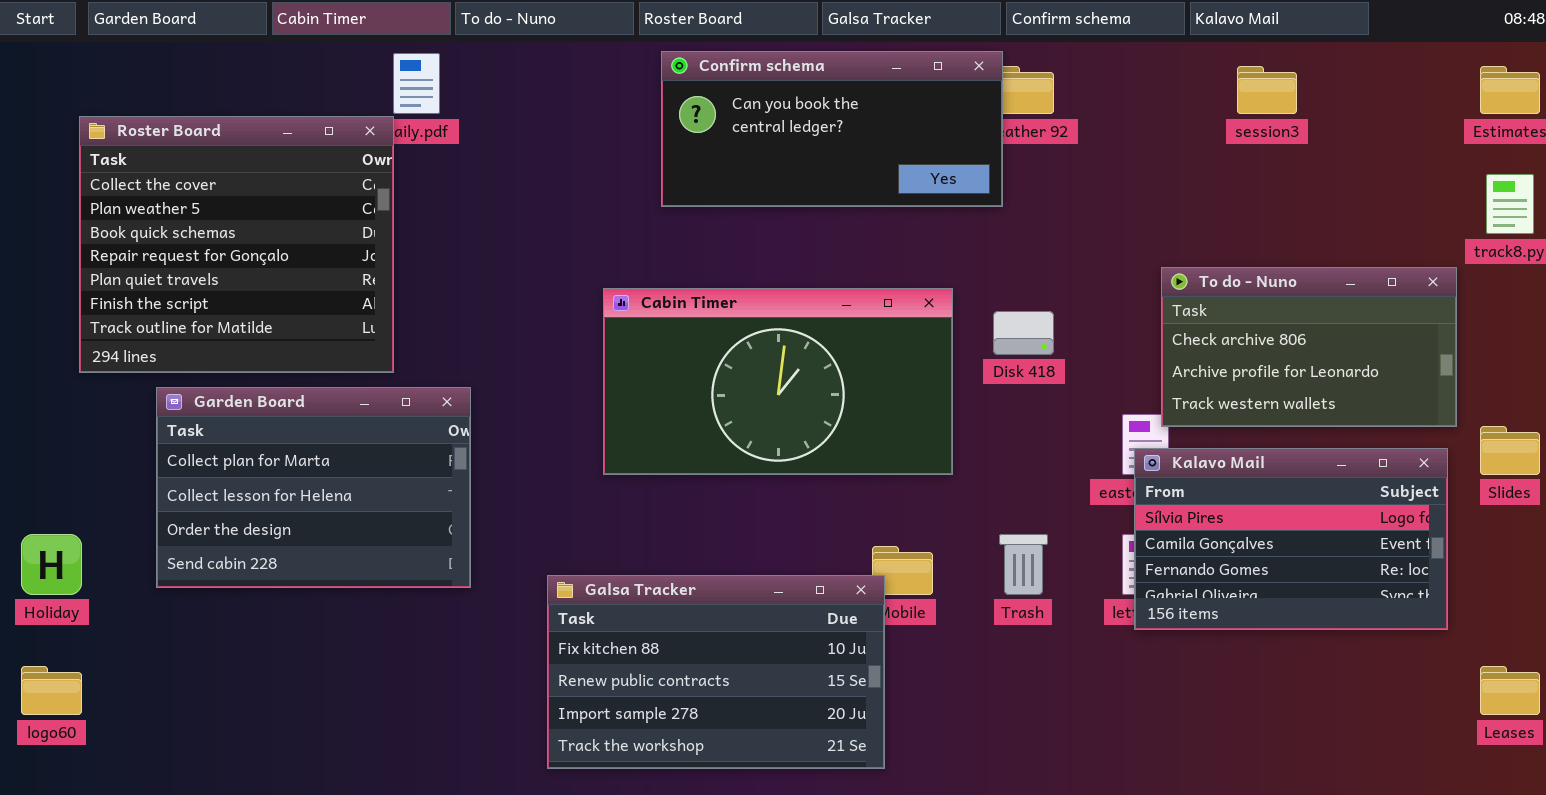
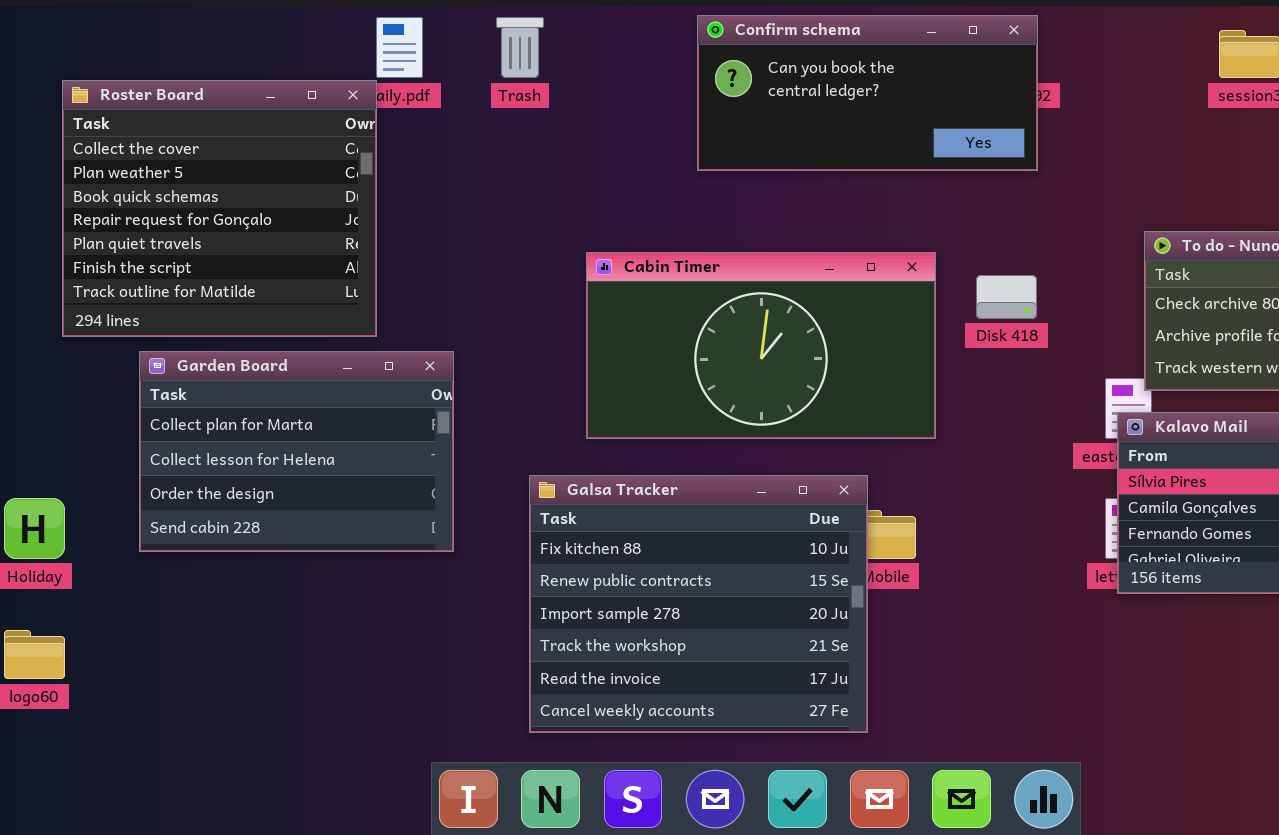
Confirm schema: [661,51,1003,207] -> [697,15,1038,171], moved
Trash: [999,534,1048,595] -> [496,17,544,78], moved
Galsa Tracker: [547,575,885,769] -> [529,475,868,733], resized

